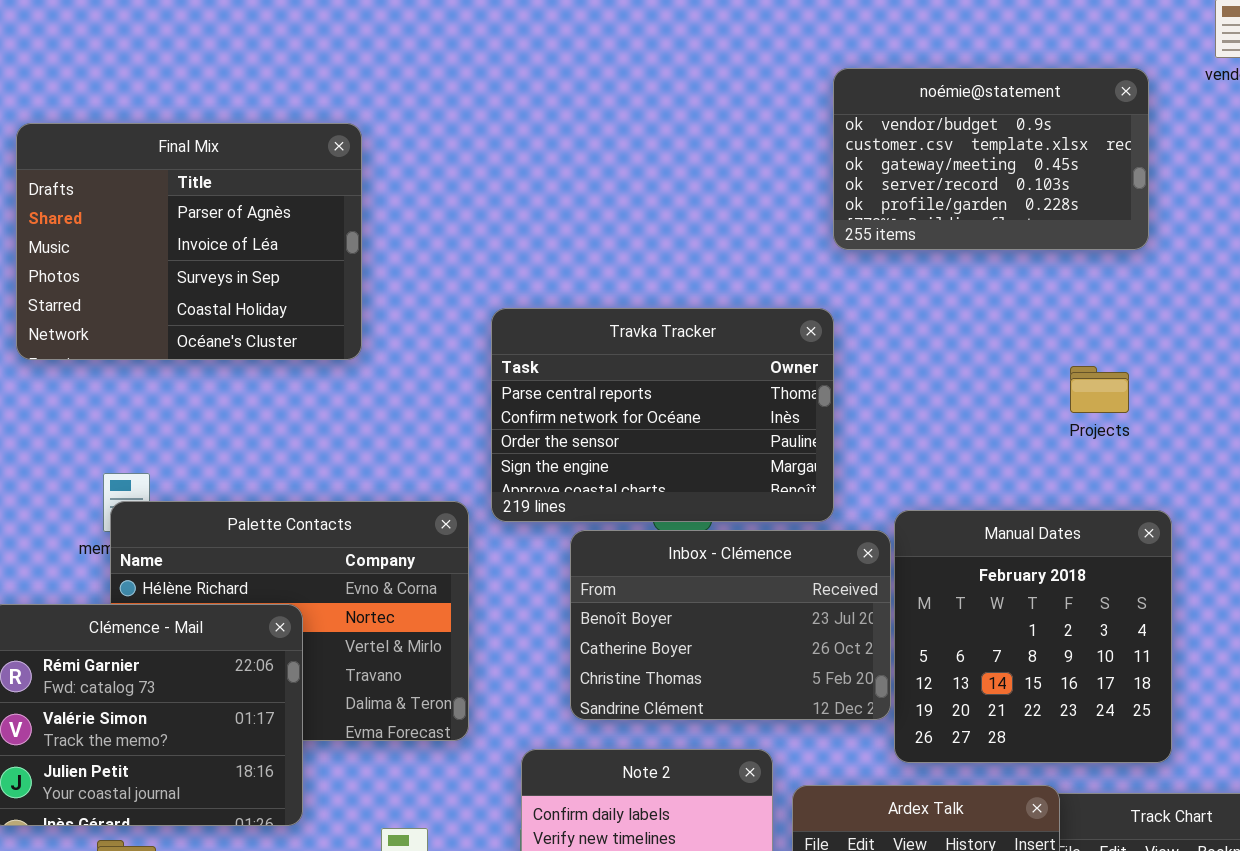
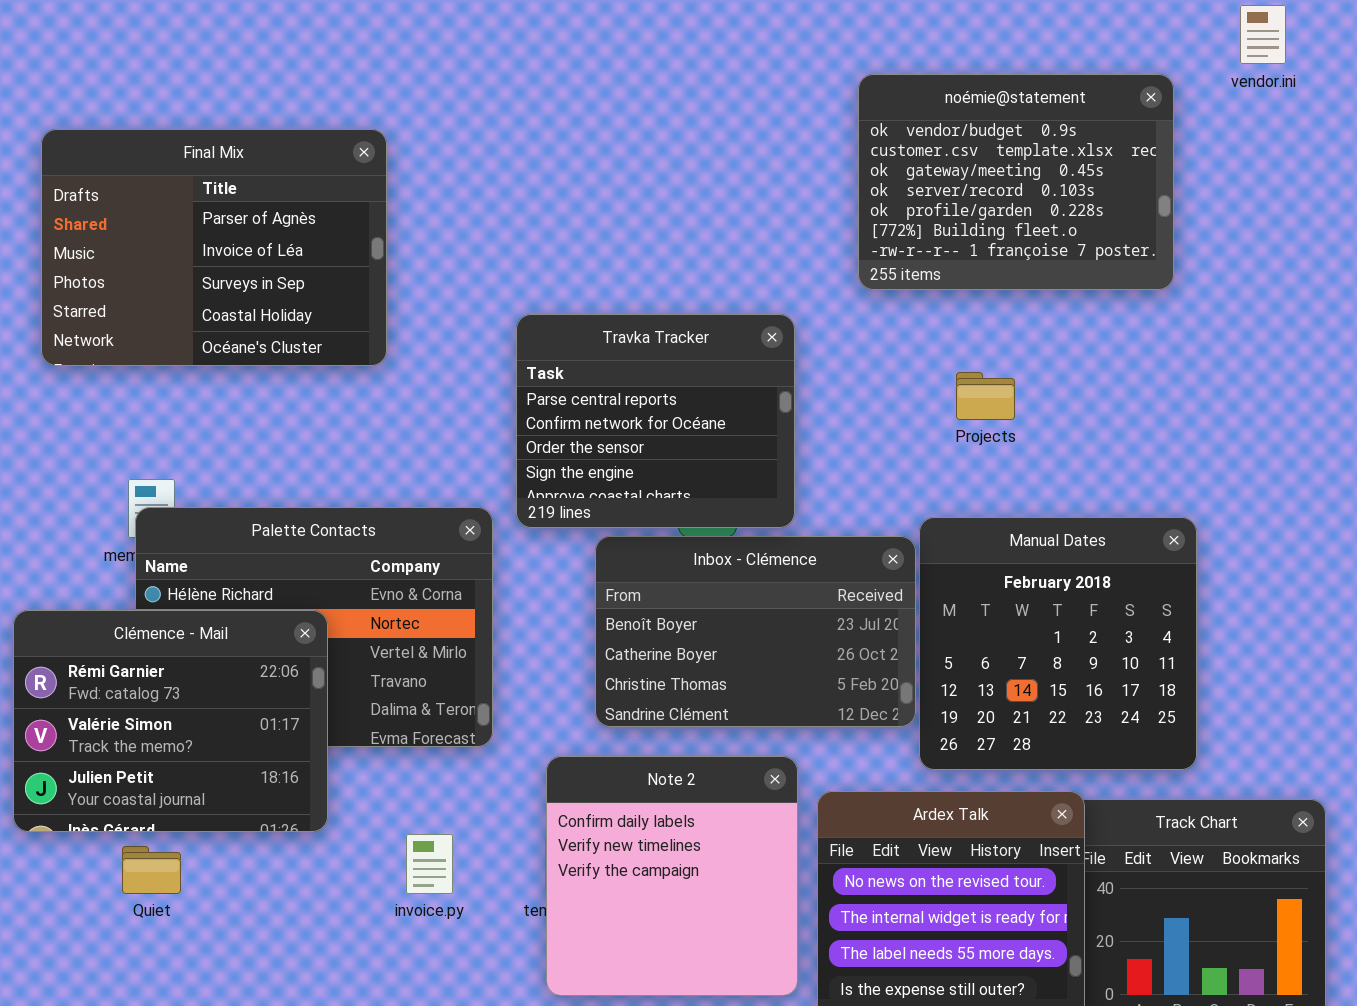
noémie@statement: [833,68,1149,250] -> [858,74,1174,290], resized
Travka Tracker: [491,308,834,522] -> [516,314,795,528], resized
Projects: [1070,366,1129,413] -> [956,372,1015,420], moved

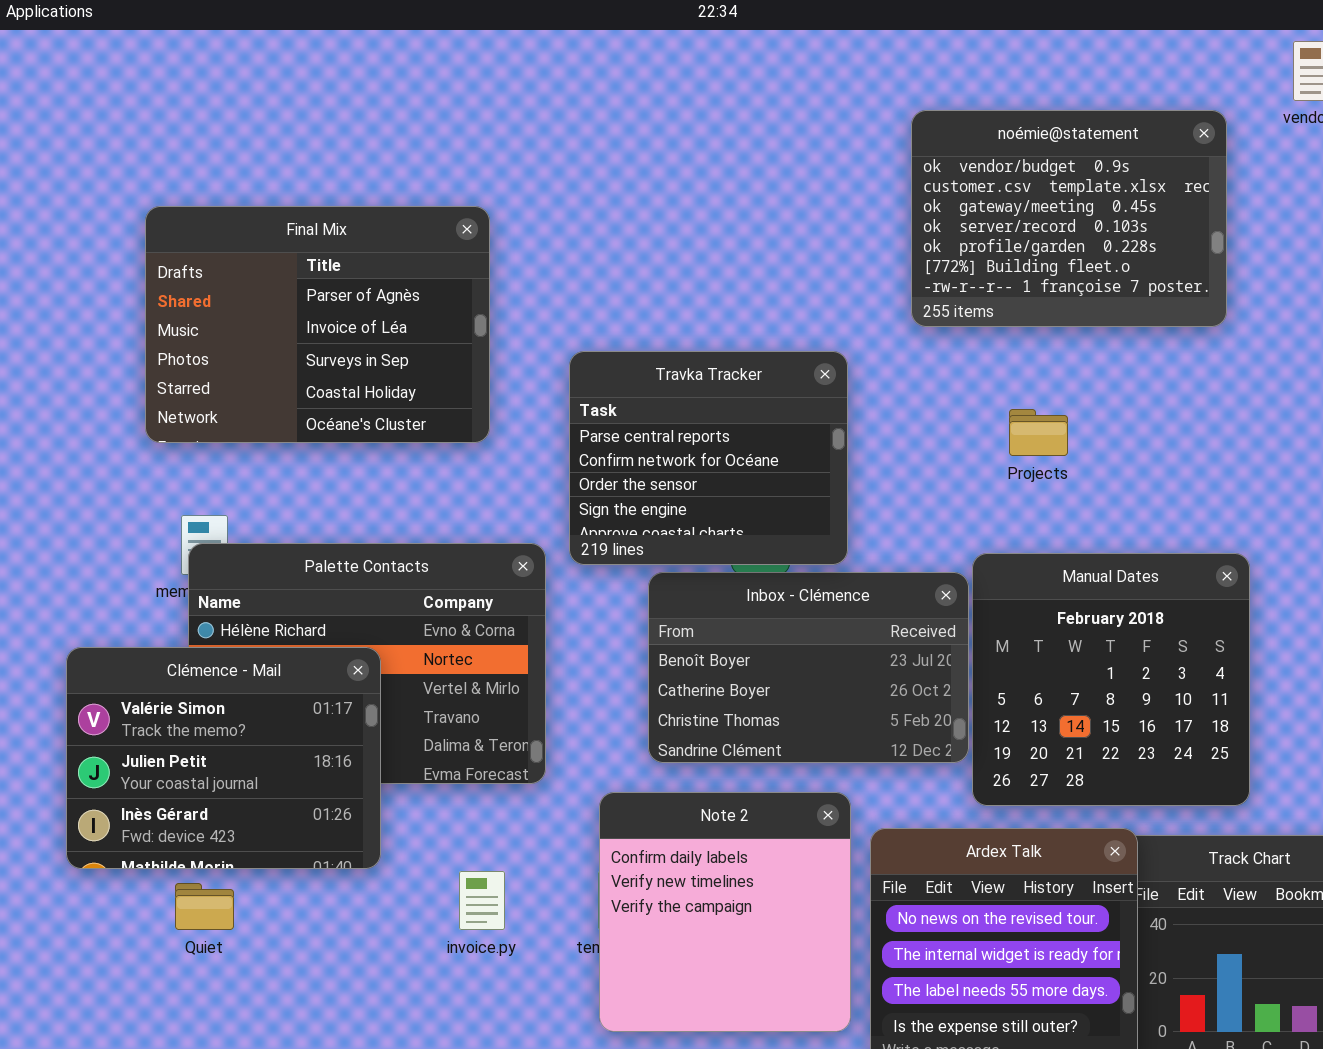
Final Mix: [41,129,387,366] -> [145,206,490,443], moved
Clémence - Mail: [13,610,328,832] -> [66,647,381,869], scrolled down 1 row

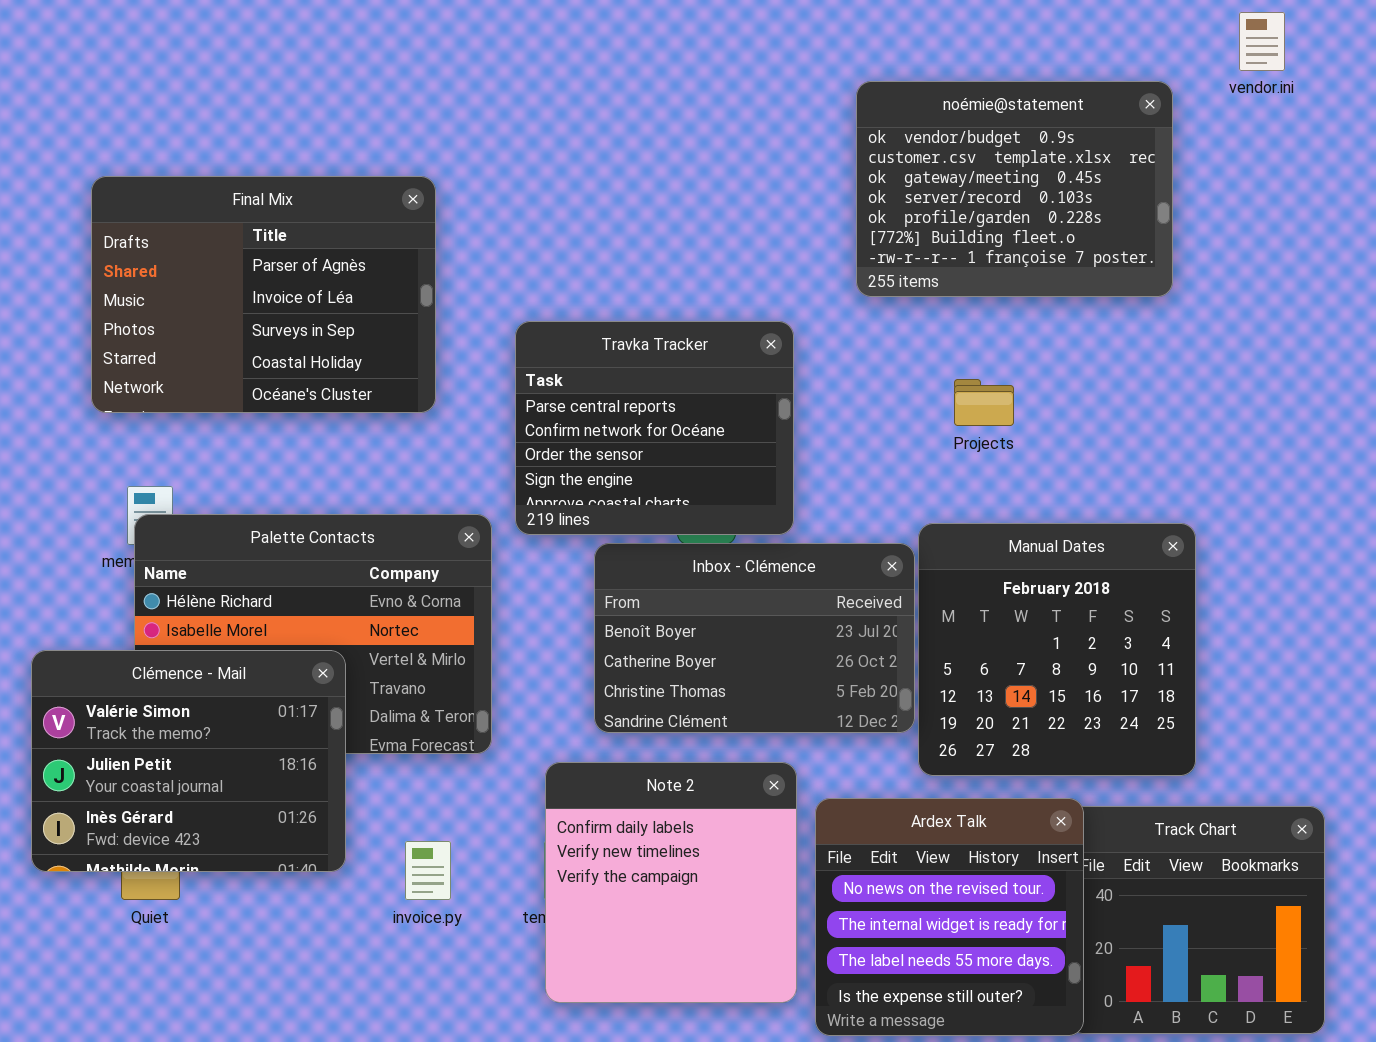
Clémence - Mail: [66,647,381,869] -> [31,650,346,872], moved

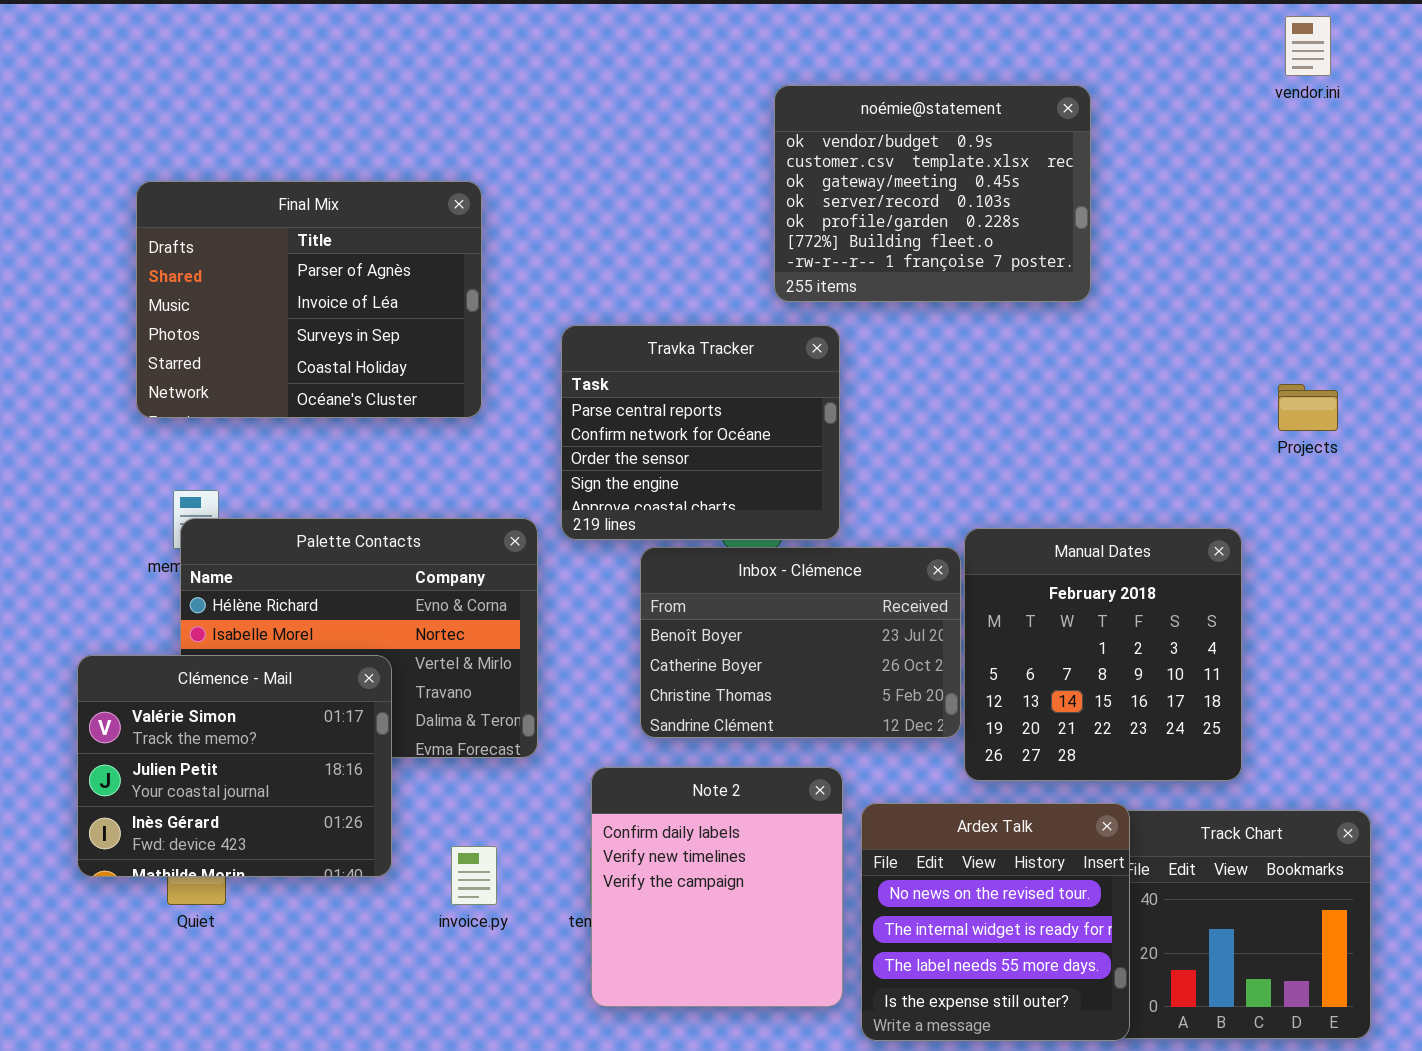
noémie@statement: [856,81,1173,297] -> [774,85,1091,302], moved
Projects: [954,379,1014,426] -> [1278,384,1338,431], moved

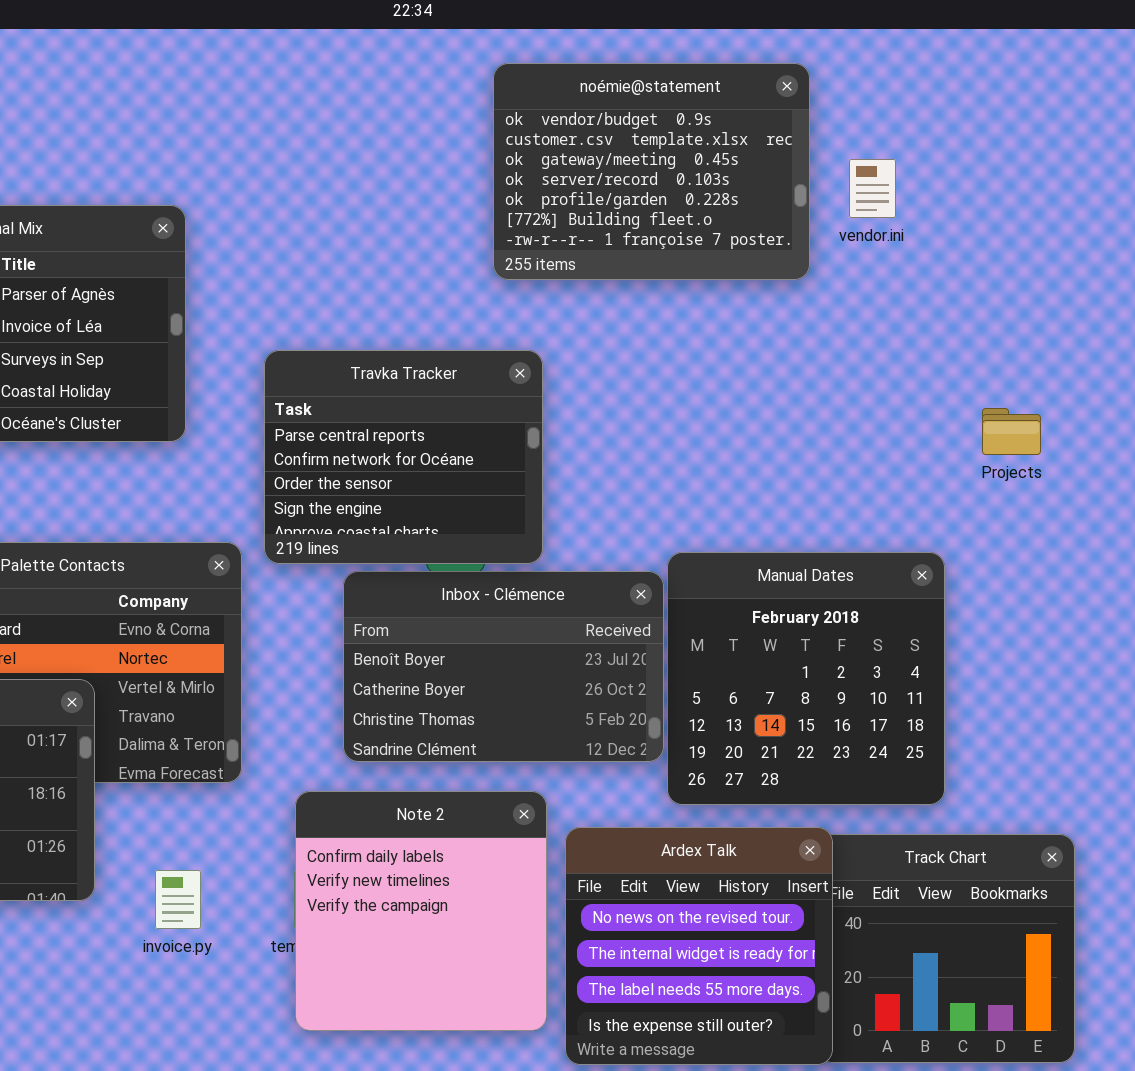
vendor.ini: [1285,16,1331,76] -> [849,159,896,218], moved
noémie@statement: [774,85,1091,302] -> [493,63,810,280], moved

